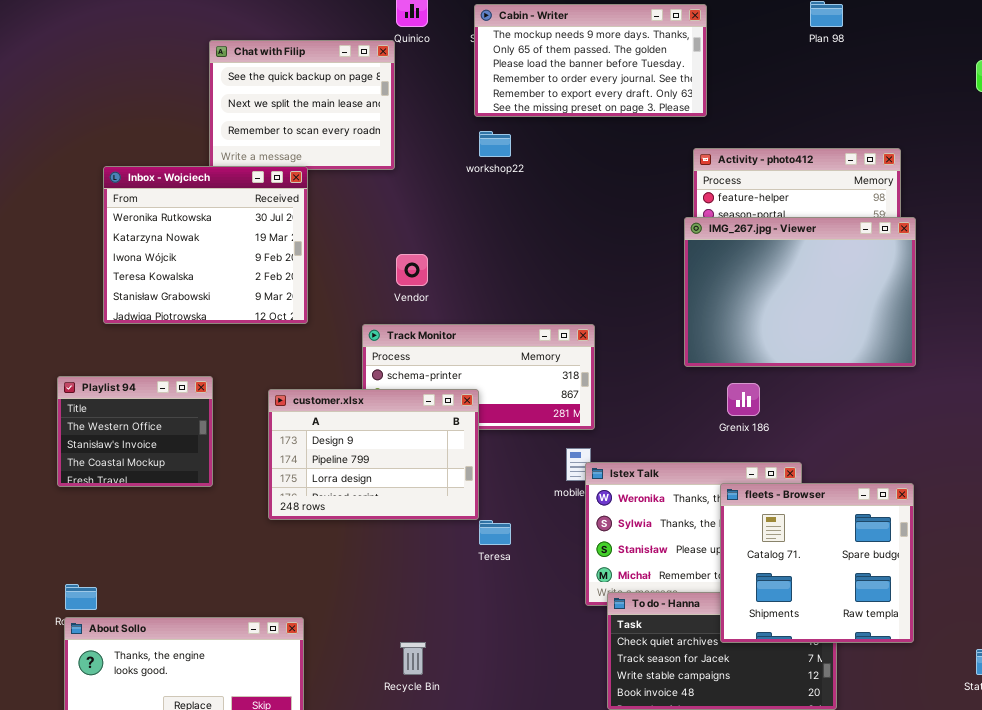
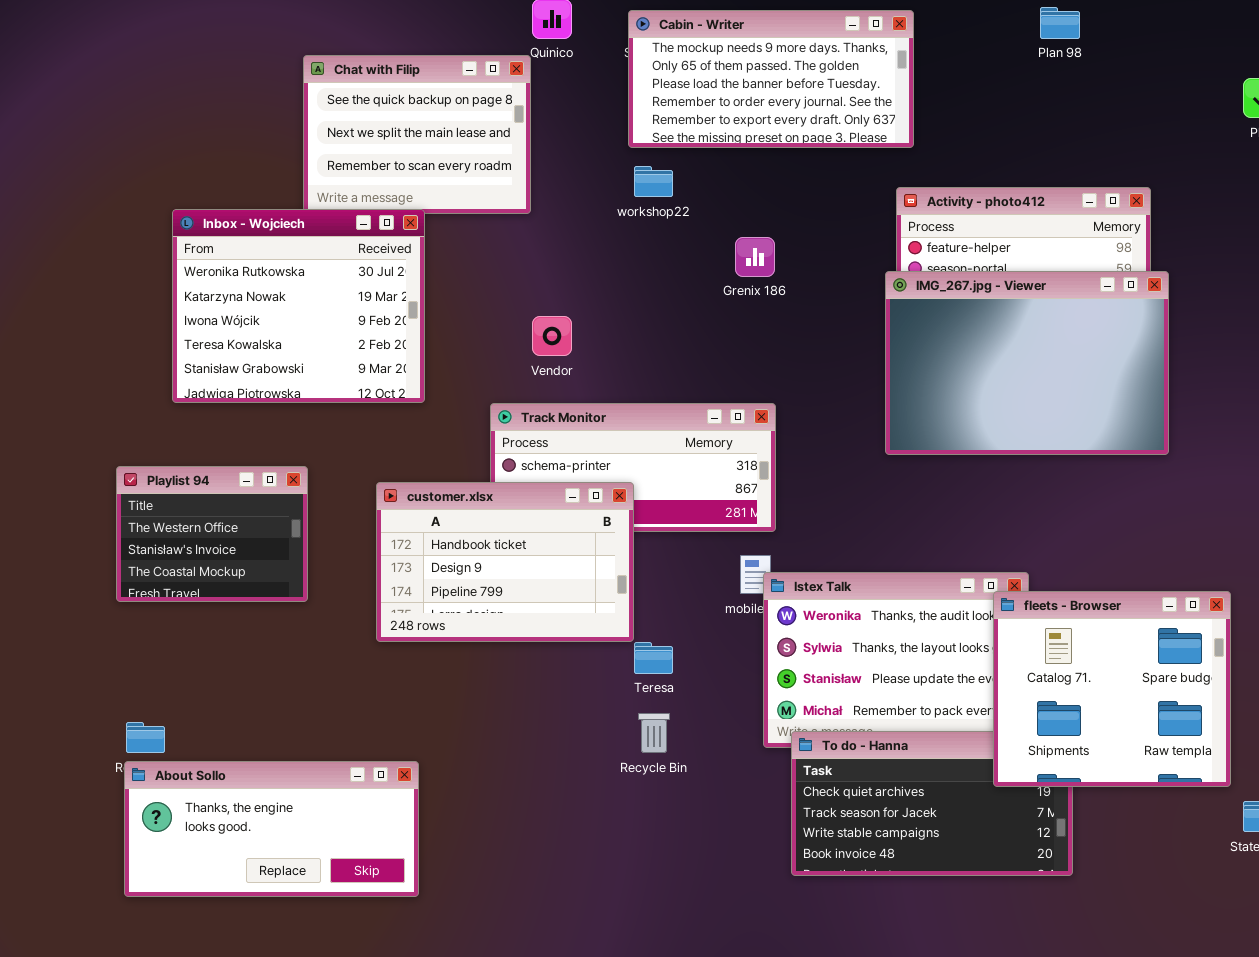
Grenix 186: [727,383,760,416] -> [735,237,775,277], moved
customer.xlsx: [268,389,479,520] -> [376,482,634,642], scrolled up 1 row
fleets - Browser: [720,483,914,643] -> [993,591,1231,787], moved
Recycle Bin: [400,642,426,675] -> [638,713,670,753], moved

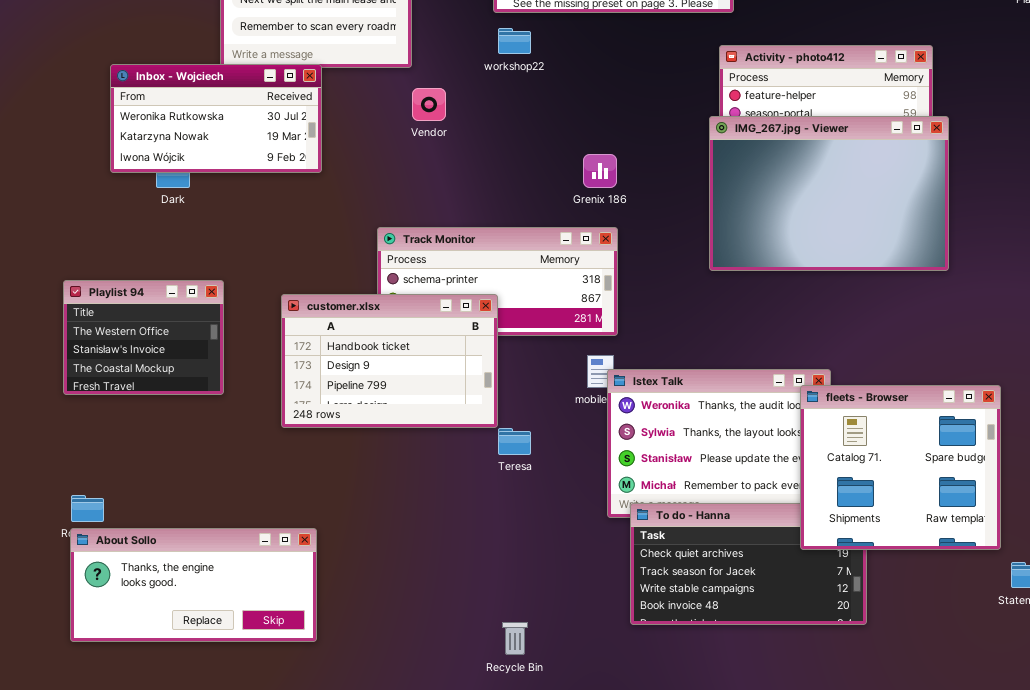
Inbox - Wojciech: [172,209,425,403] -> [110,64,322,173], resized
Grenix 186: [735,237,775,277] -> [583,154,617,188], moved
Vendor: [532,316,572,356] -> [412,88,446,121], moved
Recycle Bin: [638,713,670,753] -> [502,622,528,655], moved

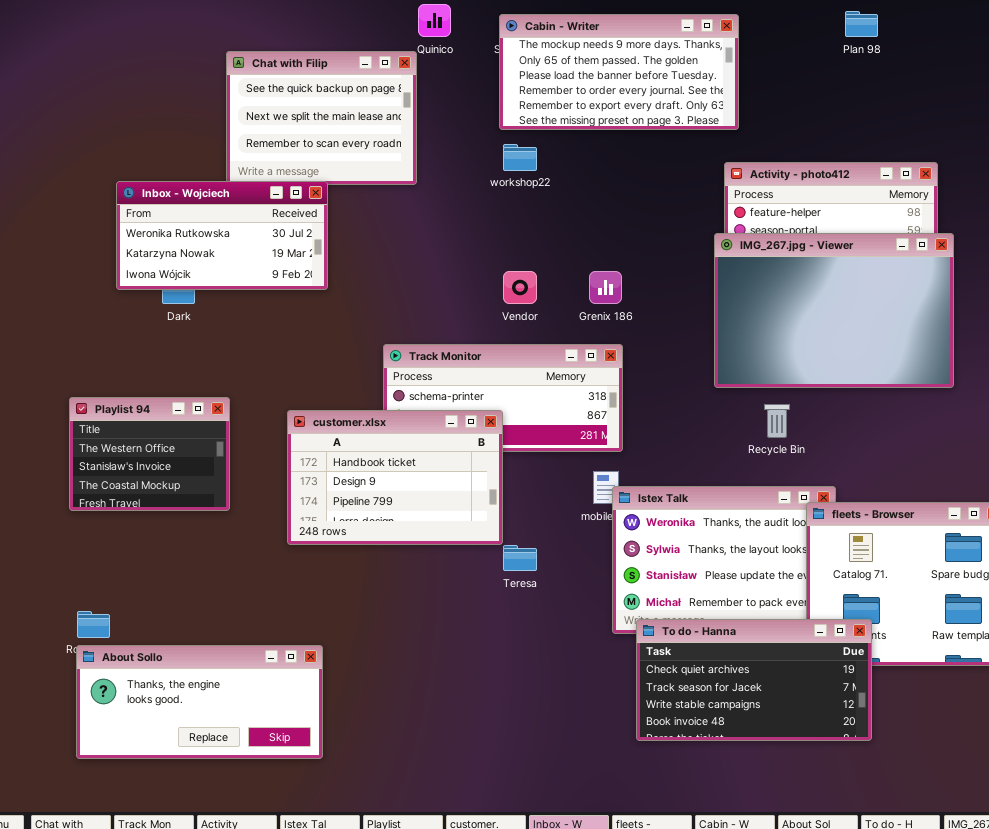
Vendor: [412,88,446,121] -> [503,271,537,304], moved
To do - Hanna: [630,503,867,625] -> [636,619,872,741], raised
Recycle Bin: [502,622,528,655] -> [764,404,790,438], moved

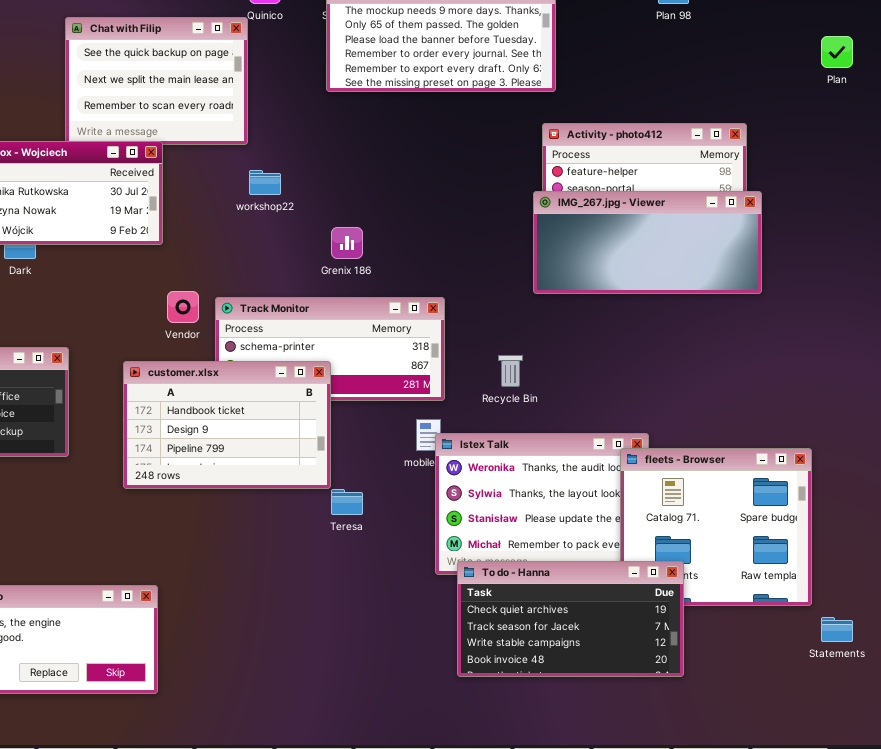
workshop22: [503,144,537,171] -> [249,170,281,195], moved
IMG_267.jpg - Viewer: [714,233,954,388] -> [533,191,762,294], resized
Vendor: [503,271,537,304] -> [167,291,199,323], moved
Grenix 186: [589,271,622,304] -> [331,227,363,259], moved
Recycle Bin: [764,404,790,438] -> [498,355,523,387], moved

